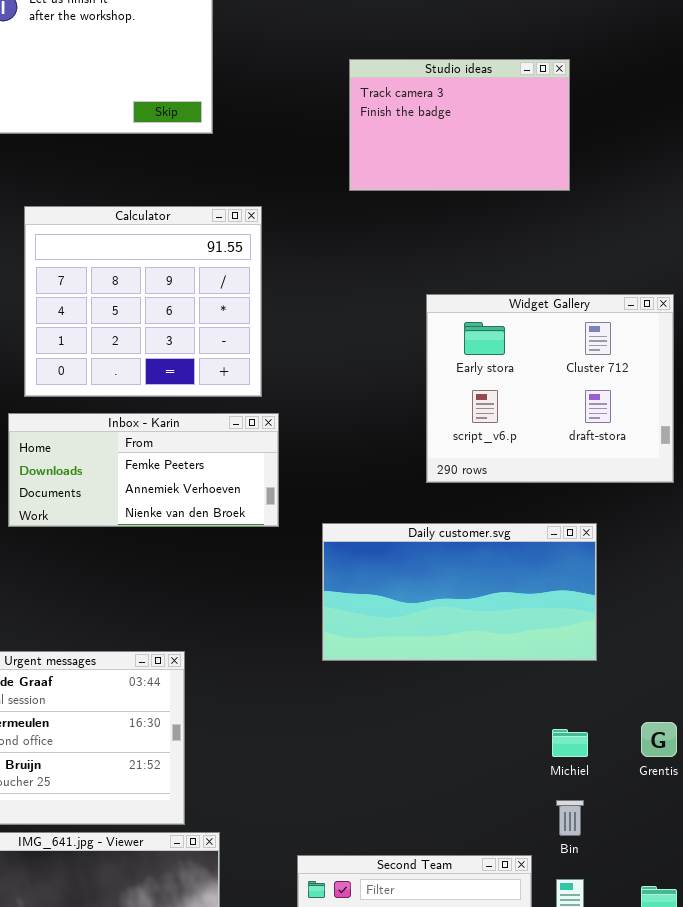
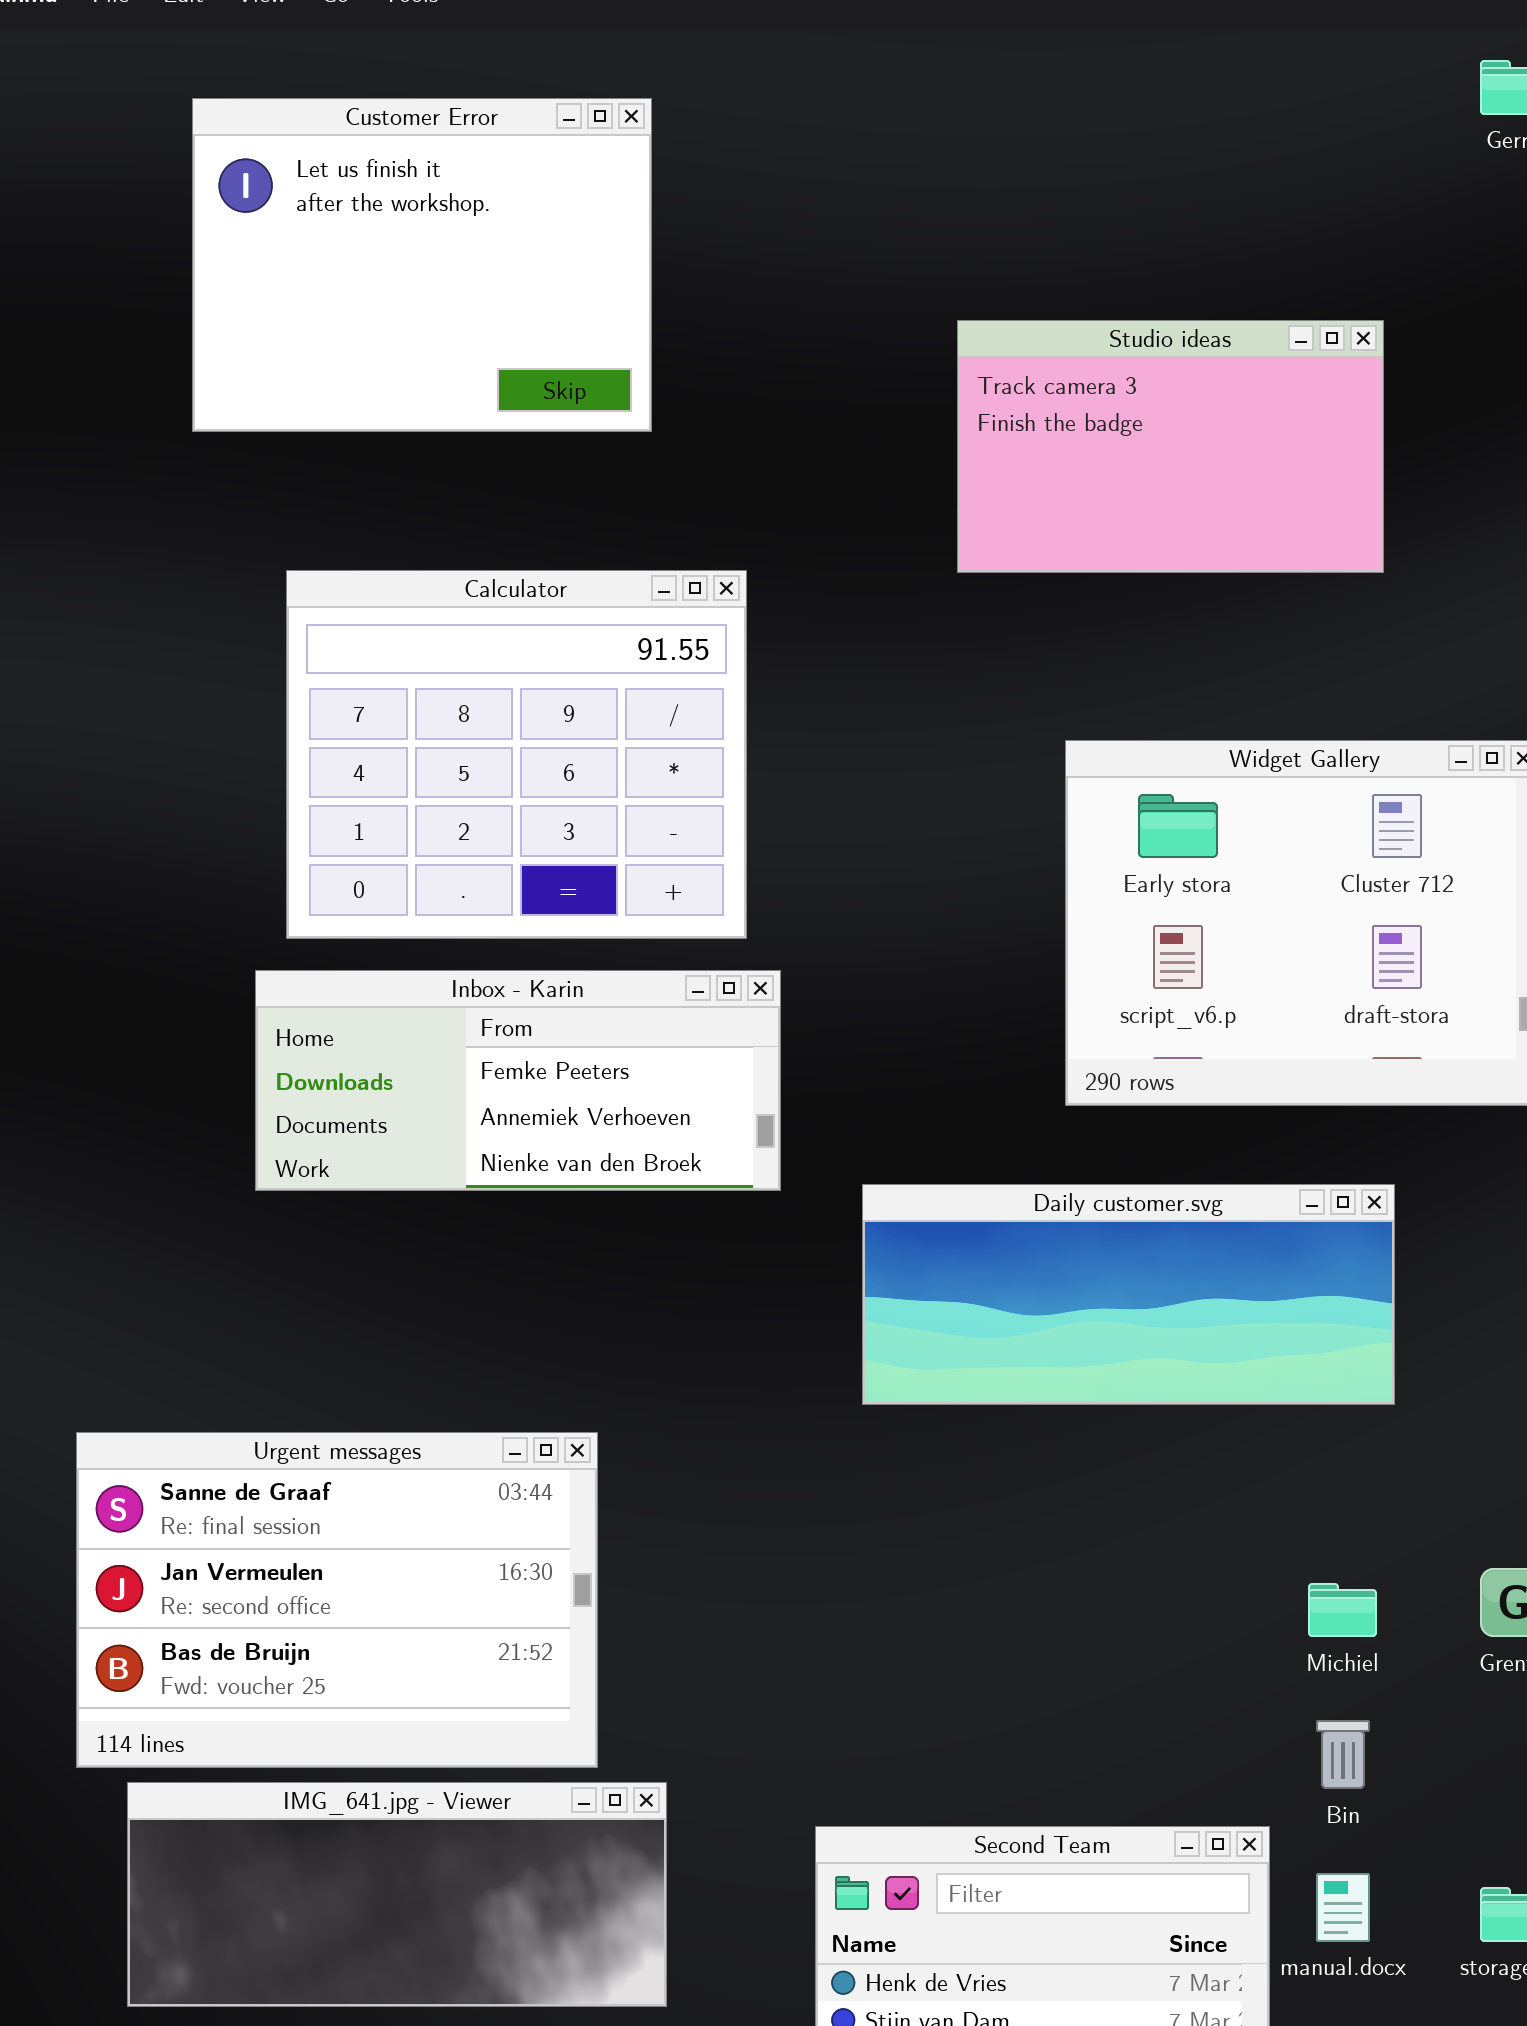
Studio ideas: [349,59,570,191] -> [957,320,1384,573], moved
Daily customer.svg: [322,523,597,661] -> [862,1184,1395,1405], resized

